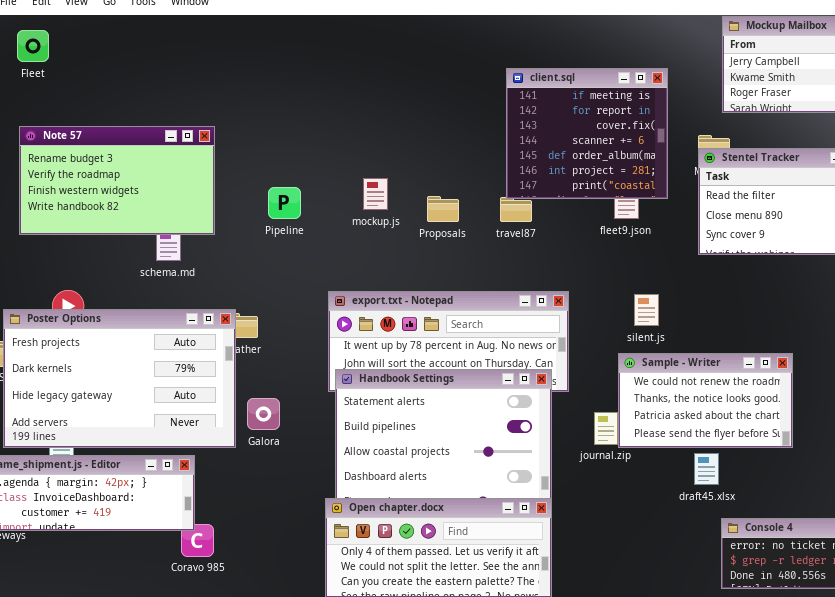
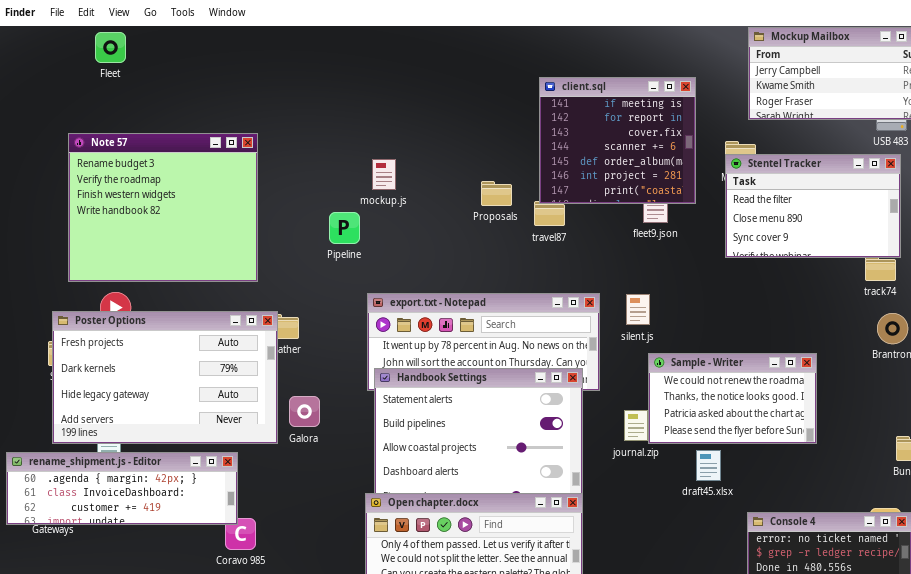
Fleet: [17,30,49,62] -> [95,32,126,63], moved
Note 57: [19,126,215,235] -> [68,133,258,282], resized
mockup.js: [363,178,388,210] -> [372,159,396,190], moved
Pipeline: [268,187,301,219] -> [329,212,360,244], moved
Proposals: [427,196,459,222] -> [481,181,512,206], moved
silent.js: [634,294,659,326] -> [626,294,650,325], moved
draft45.xlsx: [694,453,719,485] -> [696,450,721,481], moved

